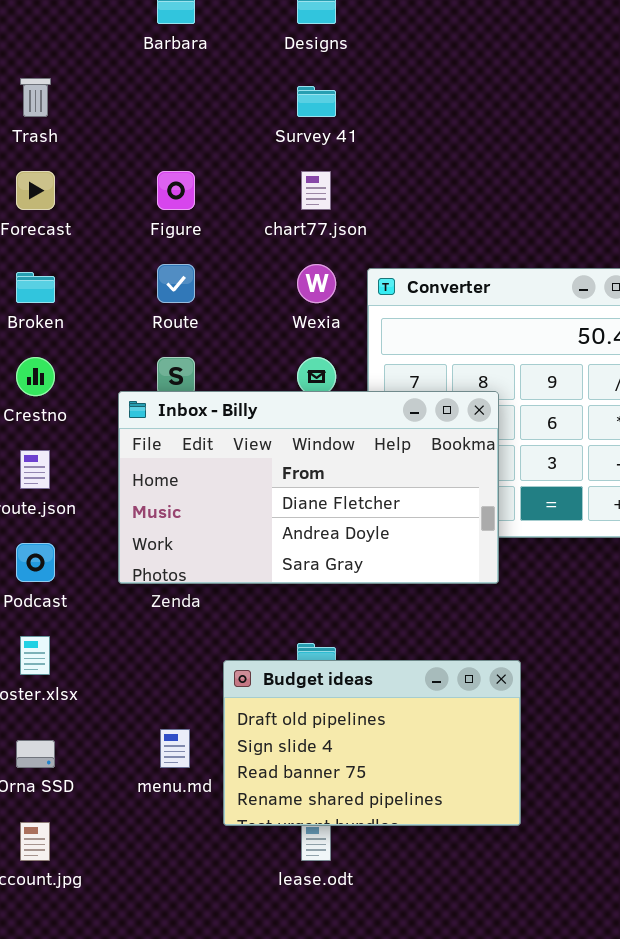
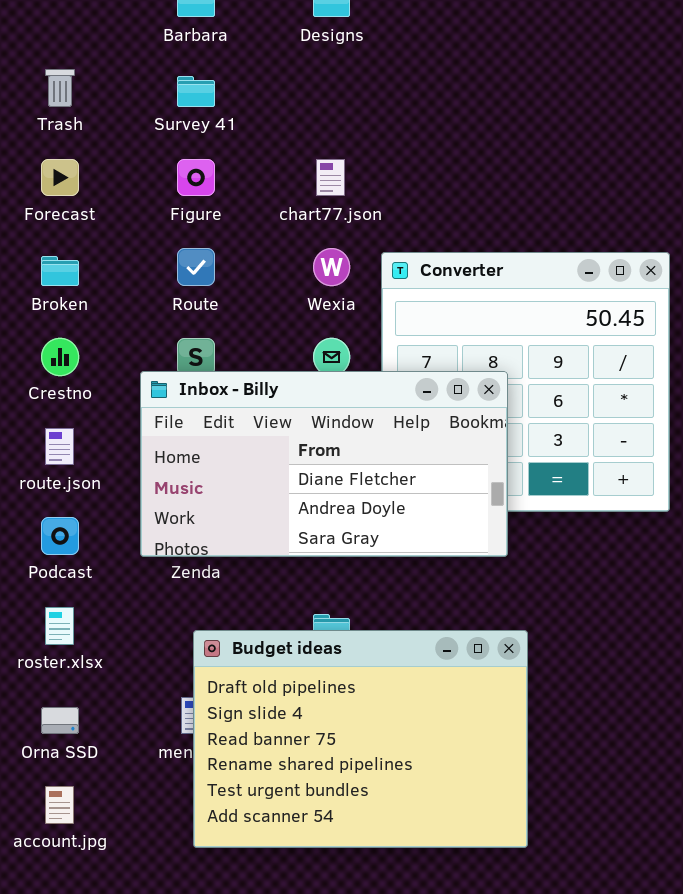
Survey 41: [297,86,336,117] -> [177,76,215,107], moved
Budget ideas: [223,660,521,826] -> [193,630,528,848], resized

